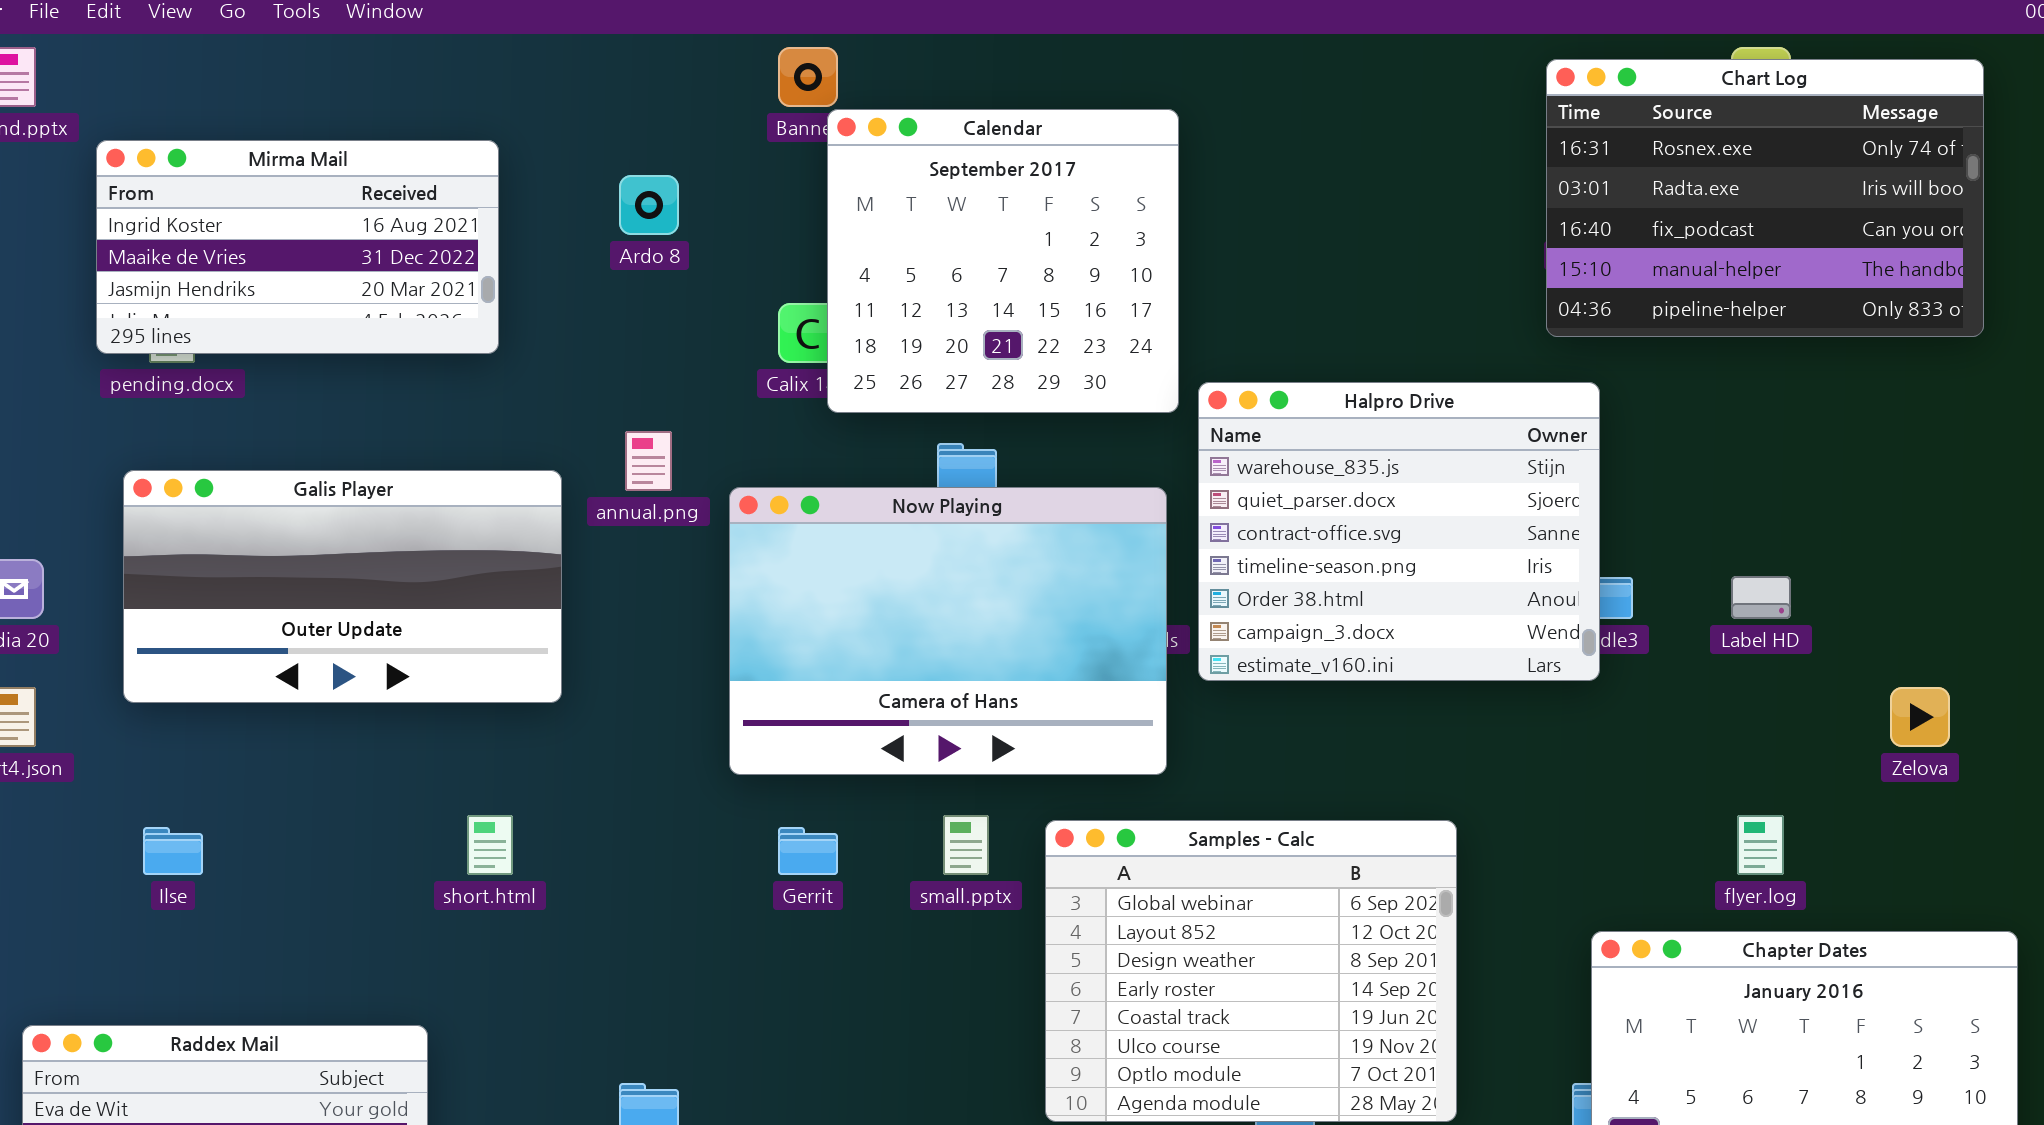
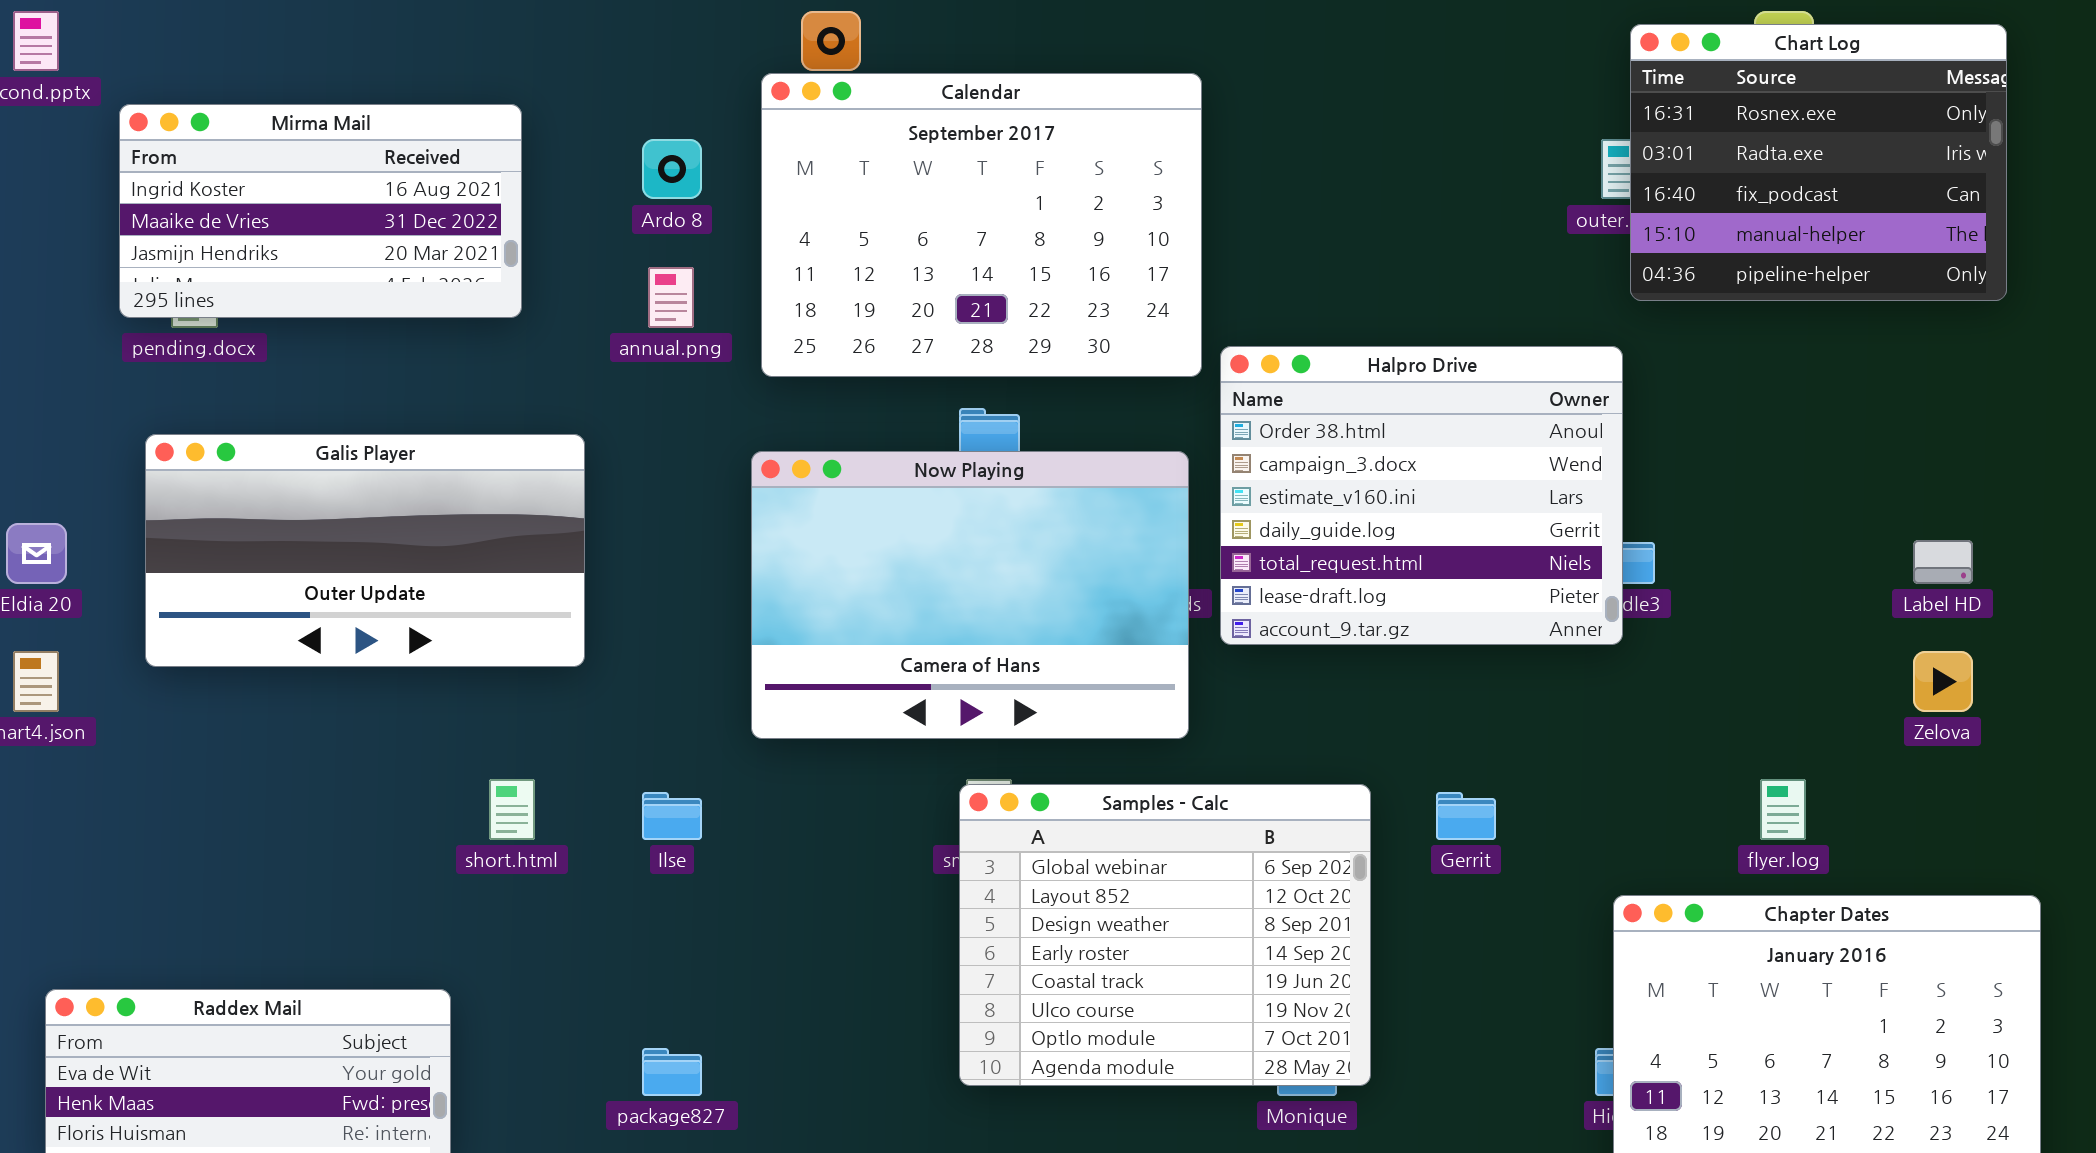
Chart Log: [1546,59,1984,337] -> [1630,24,2007,301], resized
Calendar: [827,109,1179,413] -> [761,73,1202,377], resized
Halpro Drive: [1198,382,1600,681] -> [1220,346,1623,645], scrolled down 4 rows
annual.png: [625,431,672,491] -> [648,267,694,328], moved
Label HD: [1731,576,1791,619] -> [1913,540,1973,584], moved
Samples - Calc: [1045,820,1457,1122] -> [959,784,1371,1086], moved
Ilse: [143,827,203,875] -> [642,792,702,840], moved
Gerrit: [778,827,838,875] -> [1436,792,1496,840], moved

